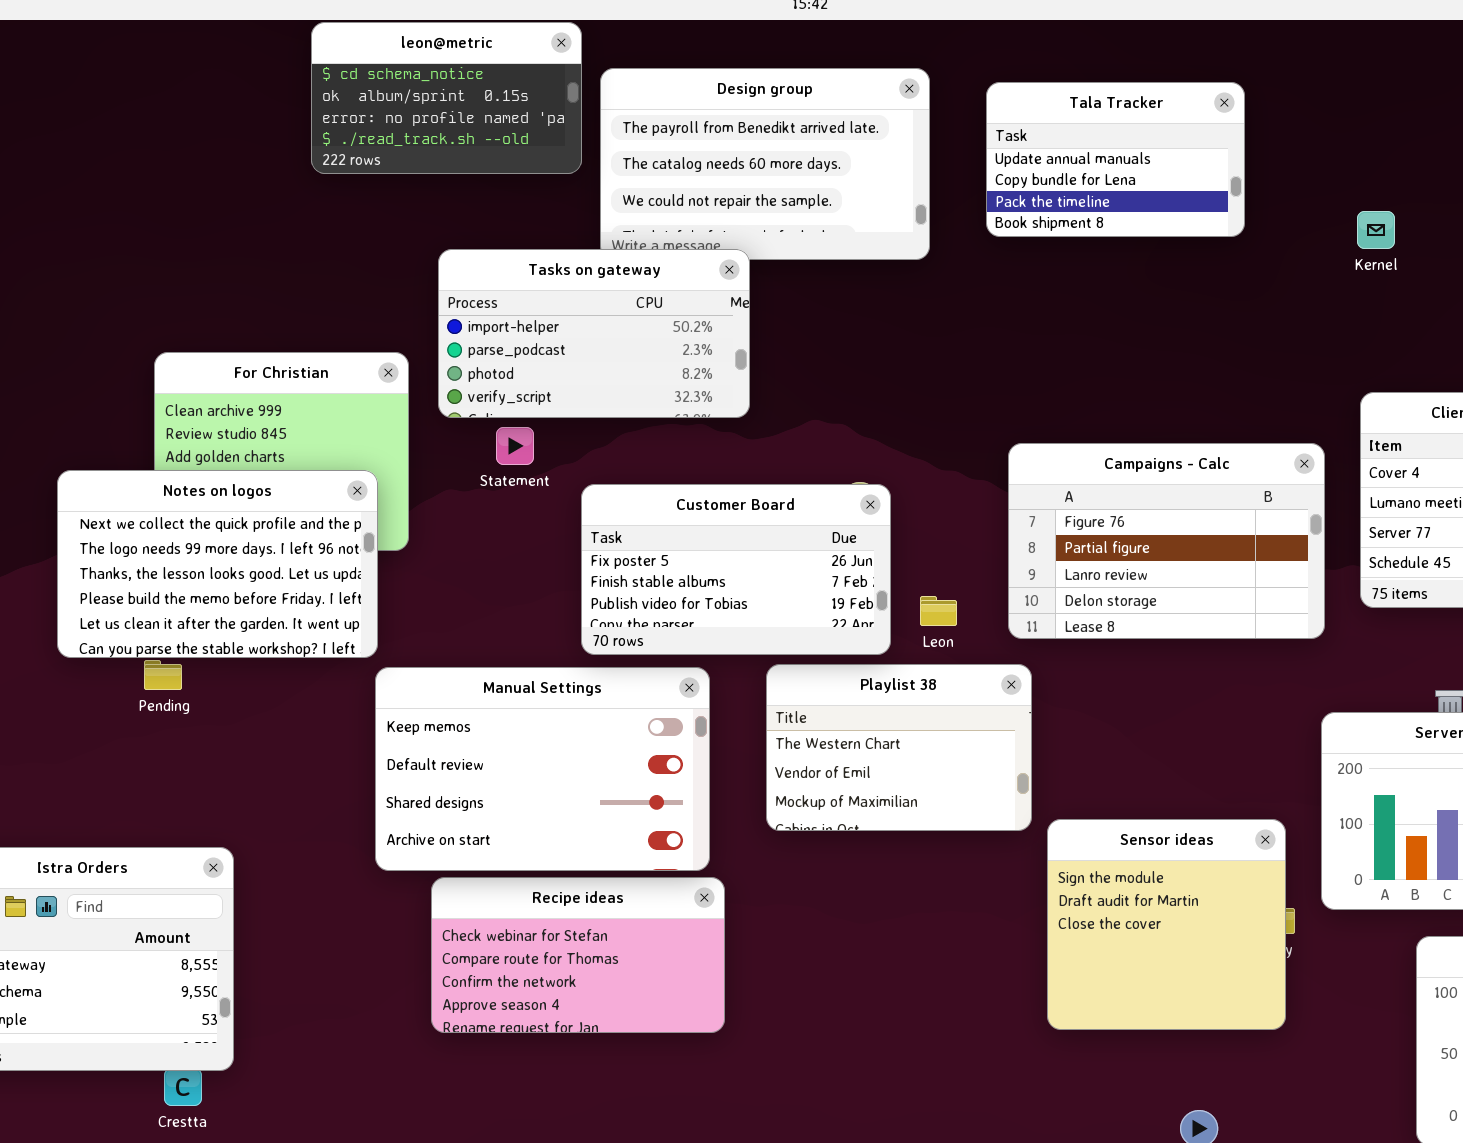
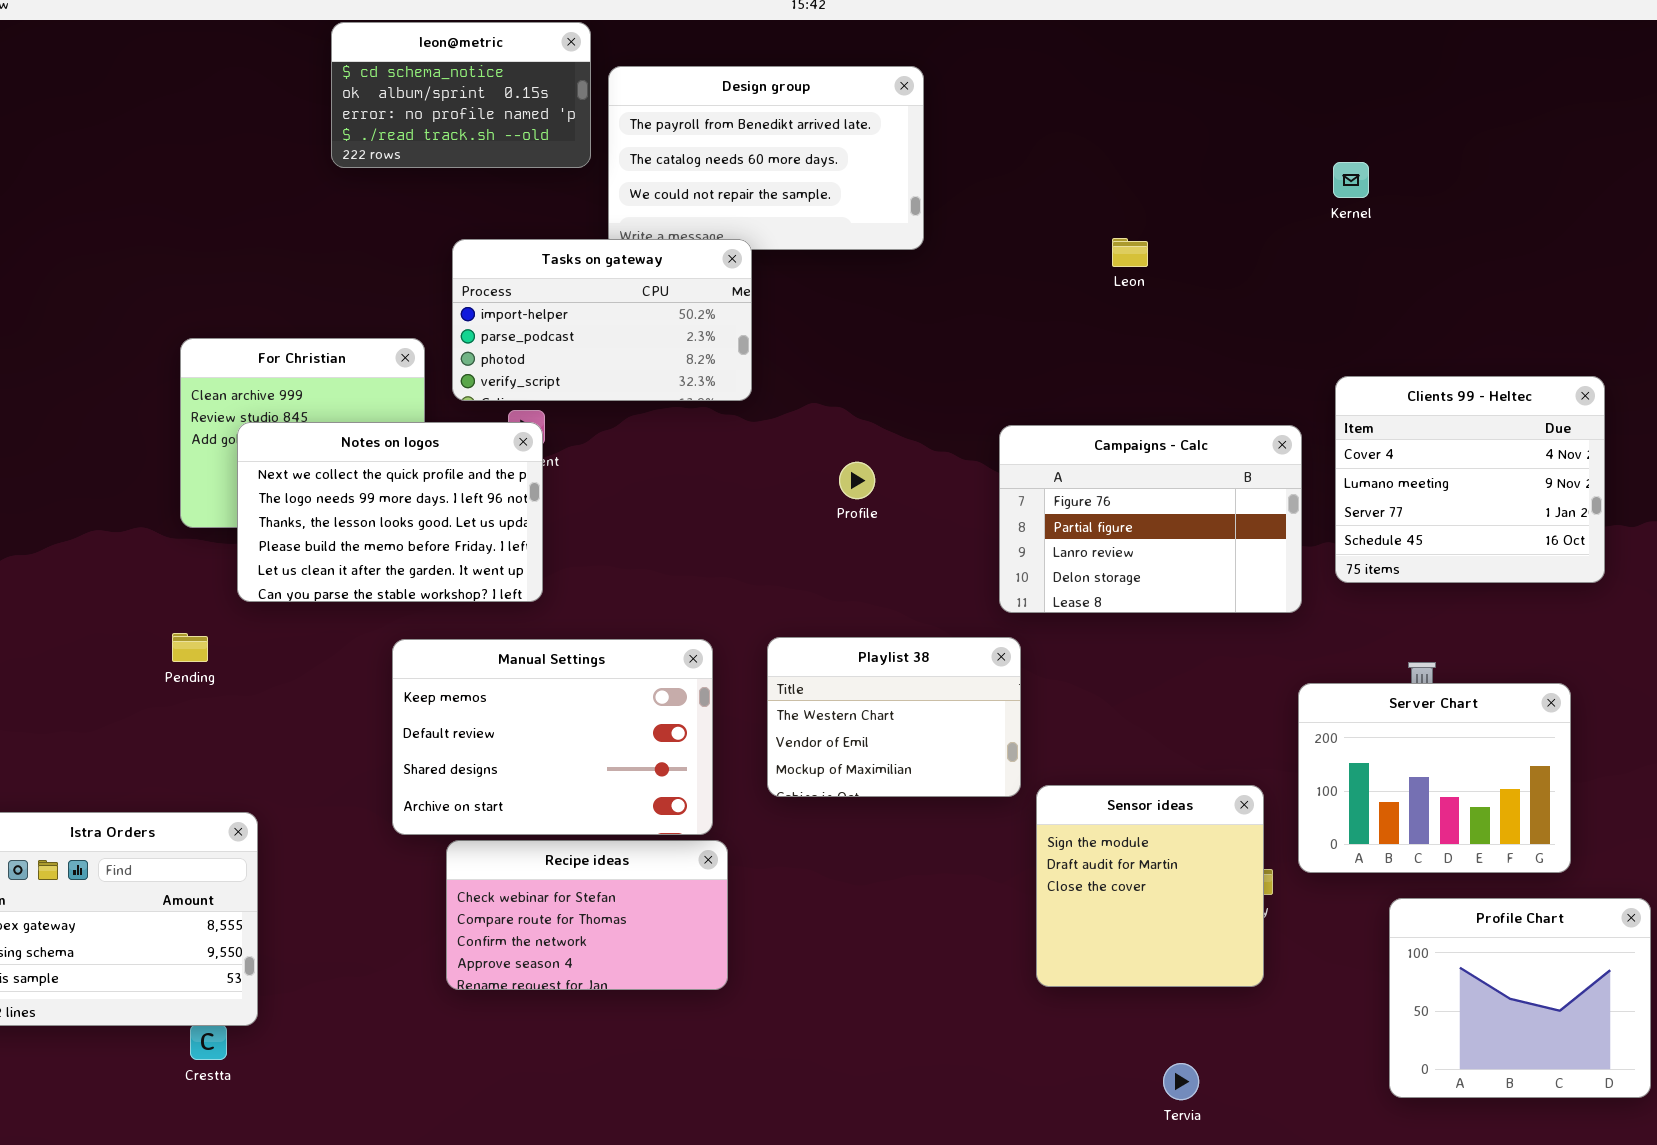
Tala Tracker: [986,82,1245,237] -> none, closed
Kernel: [1357,211,1395,249] -> [1333,162,1369,198], moved
Notes on logos: [57,470,378,658] -> [237,422,543,602], moved
Customer Board: [581,484,891,655] -> none, closed
Leon: [920,596,957,626] -> [1112,238,1148,267], moved

